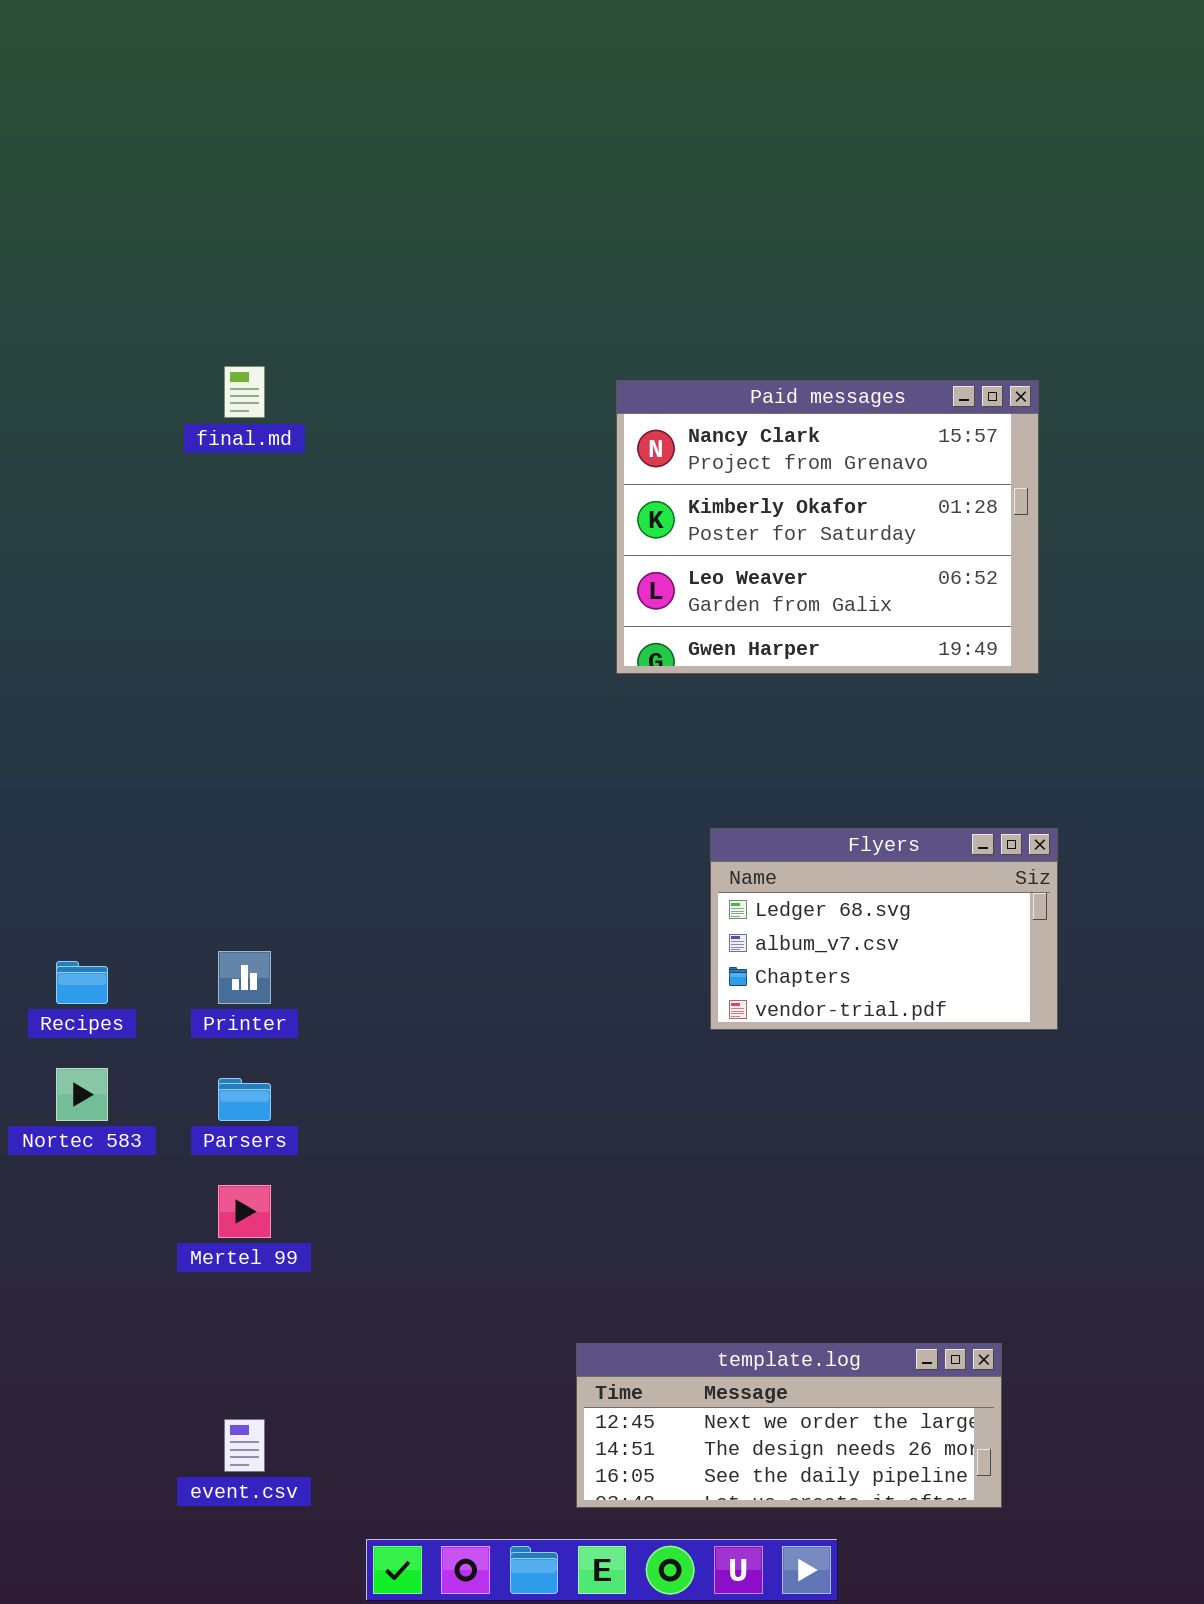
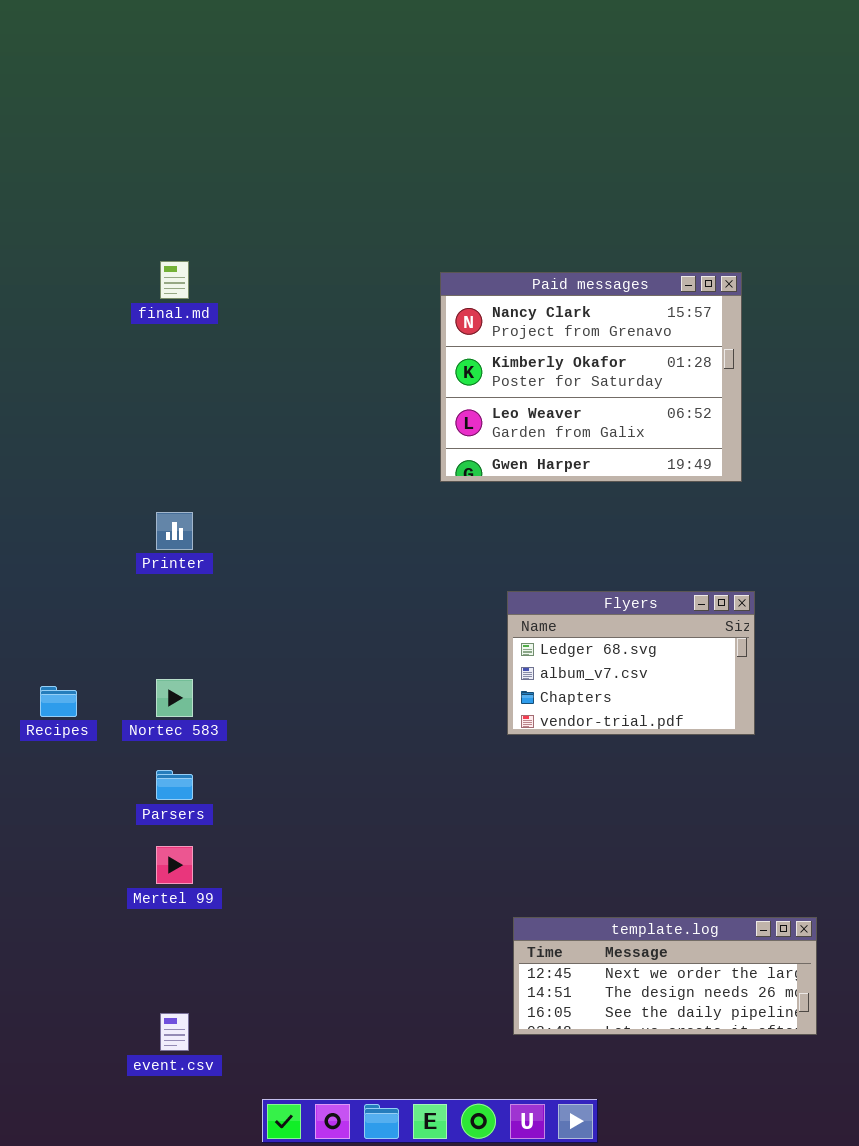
Printer: [218,951,271,1004] -> [156,512,193,550], moved
Nortec 583: [56,1068,108,1121] -> [156,679,193,717], moved
template.log: [576,1343,1002,1508] -> [513,917,817,1035], moved

